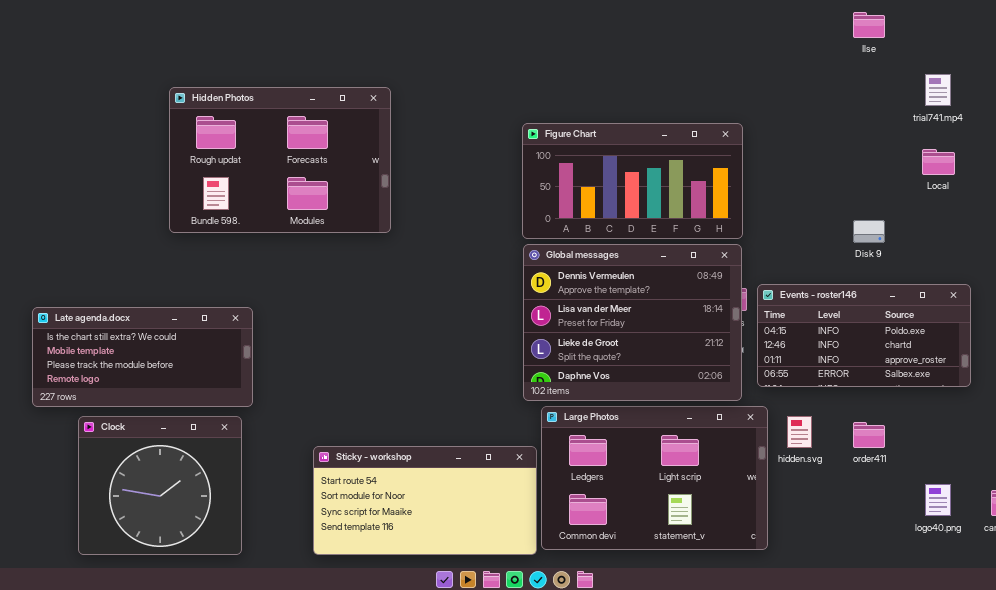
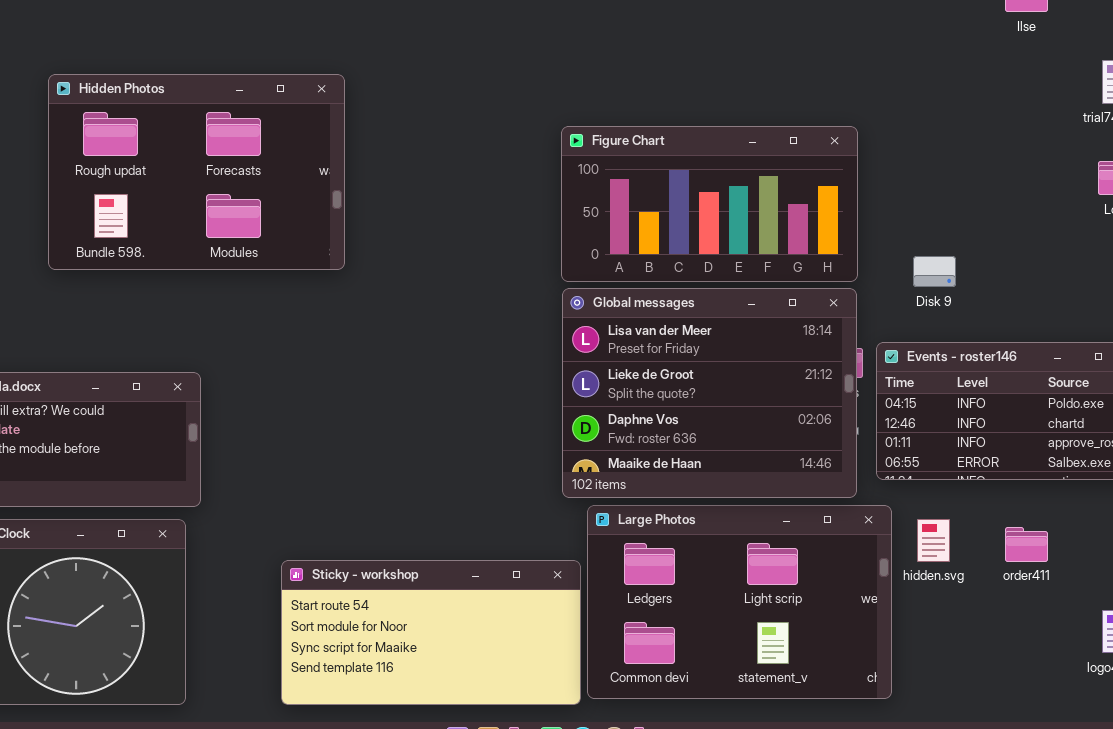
Hidden Photos: [169,87,391,233] -> [48,74,345,270], moved
Disk 9: [853,220,885,243] -> [913,256,956,287], moved
Global messages: [523,244,742,401] -> [562,288,857,498], scrolled down 1 row

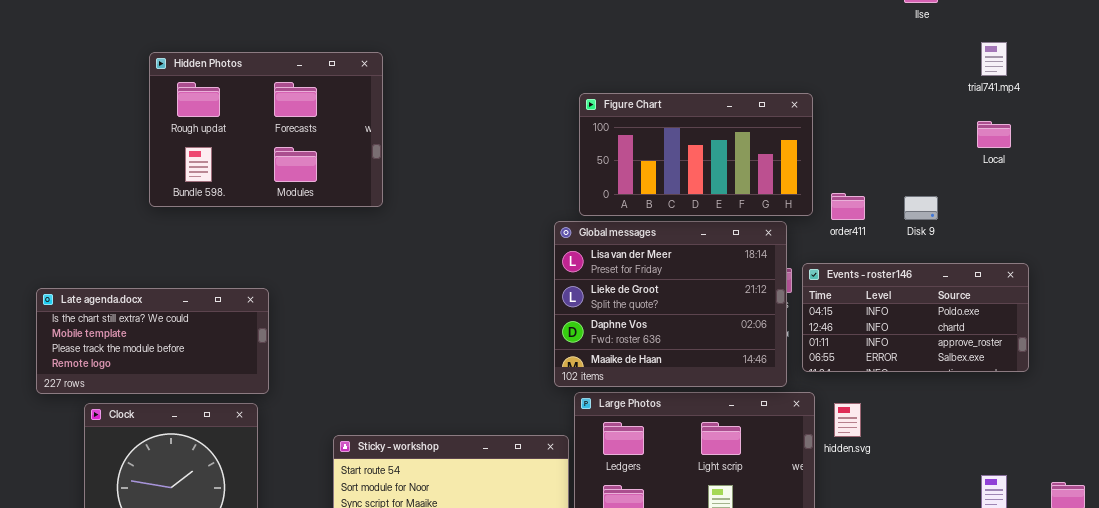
Figure Chart: [561,126,858,282] -> [579,93,813,216], moved
Disk 9: [913,256,956,287] -> [904,196,938,220], moved
order411: [1005,527,1048,562] -> [831,193,865,220], moved

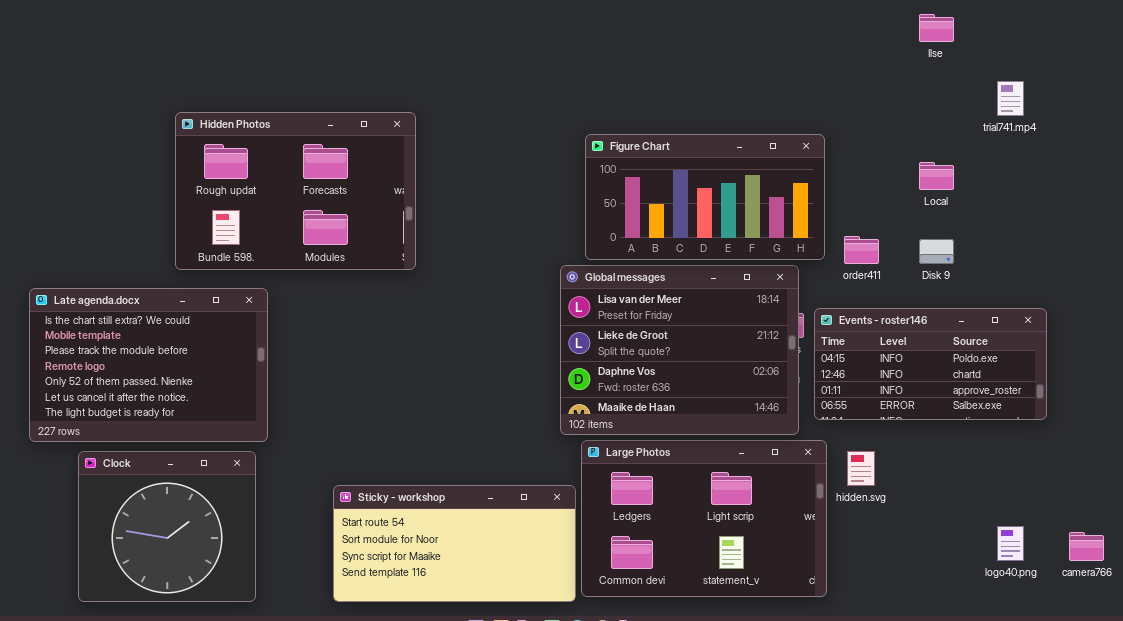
Hidden Photos: [149,52,383,207] -> [175,112,416,270], moved
Local: [977,121,1011,148] -> [919,162,954,190], moved
Late agenda.docx: [36,288,269,394] -> [29,288,268,442], resized

